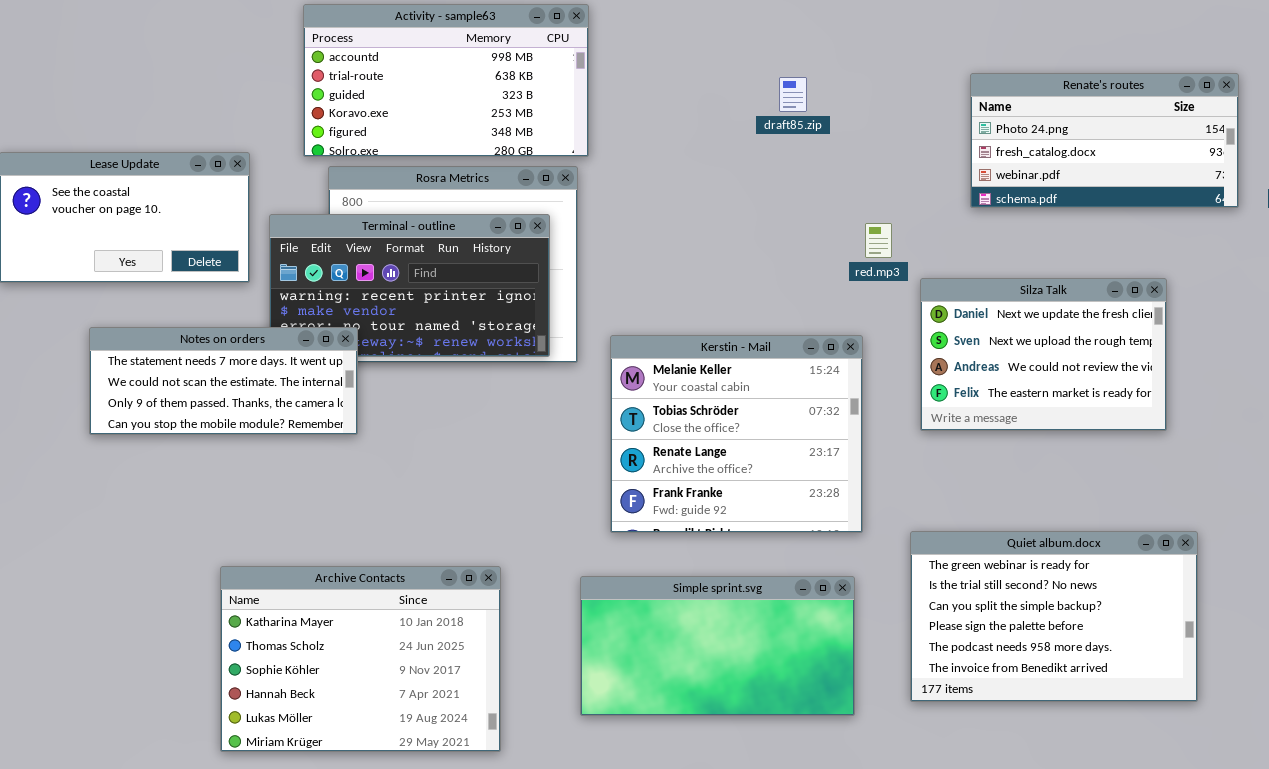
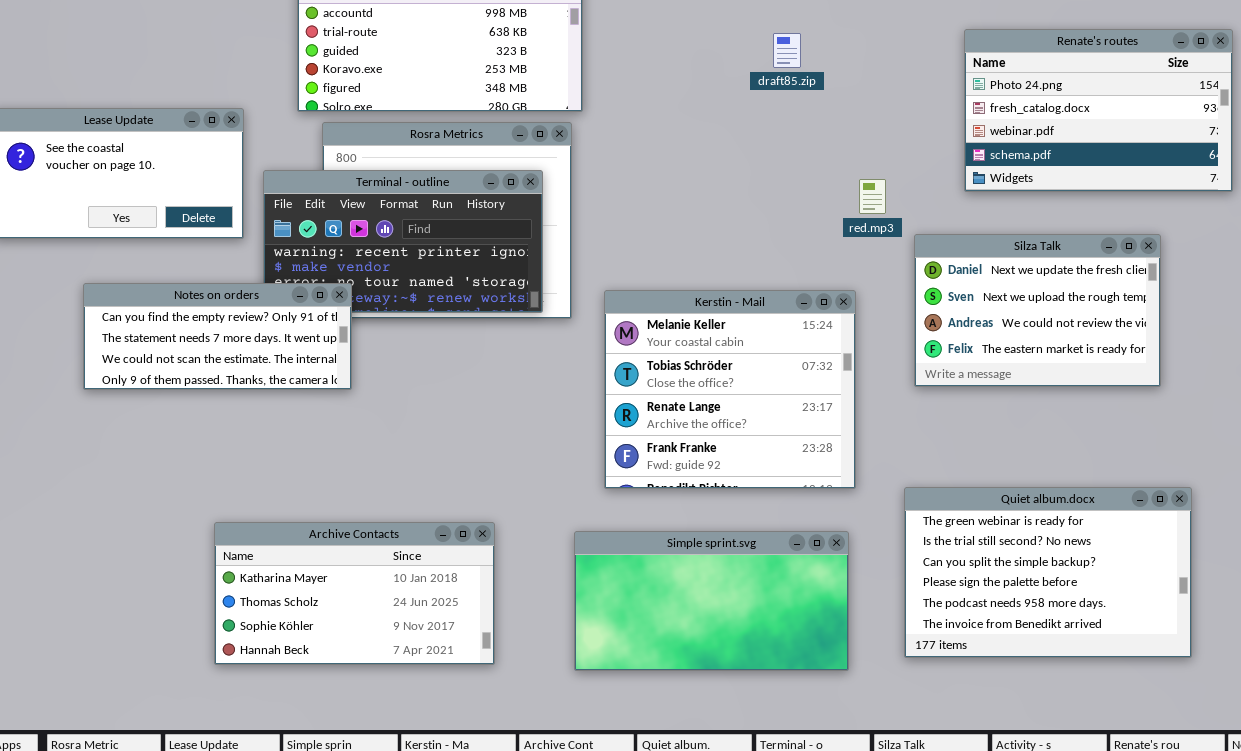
Renate's routes: [970,73,1239,208] -> [964,29,1233,192], resized
Notes on orders: [89,327,358,435] -> [83,283,352,390], scrolled up 1 row
Archive Contacts: [220,566,501,752] -> [214,522,495,665], resized

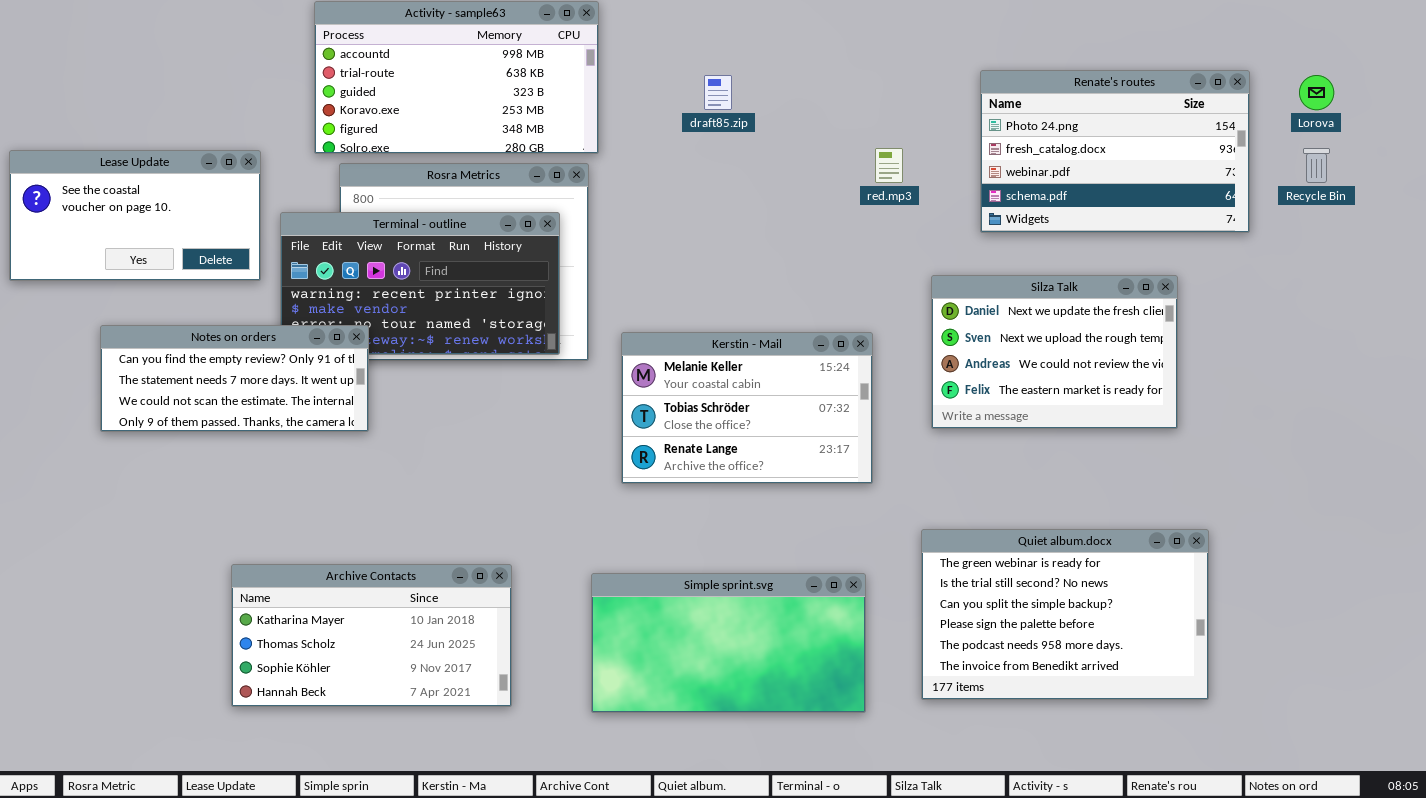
draft85.zip: [773,33,801,68] -> [704,75,732,110], moved
red.mp3: [859,179,886,214] -> [875,148,903,183], moved
Kerstin - Mail: [604,290,856,489] -> [621,332,873,484], resized

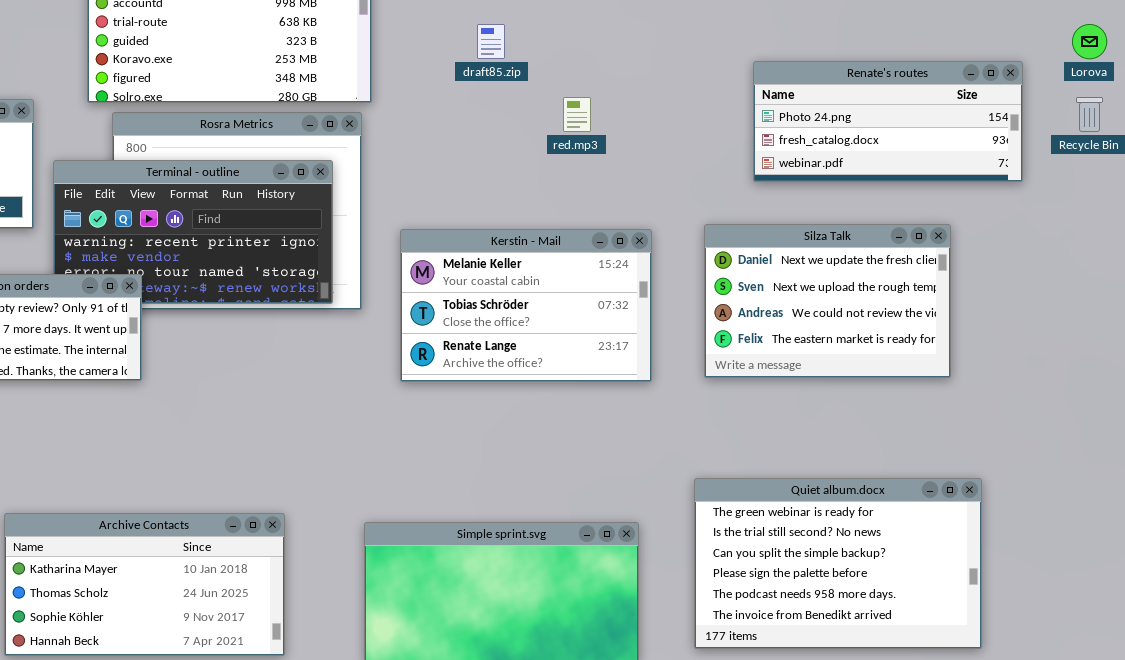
Renate's routes: [980,70,1250,233] -> [753,61,1023,182], resized
red.mp3: [875,148,903,183] -> [563,97,591,132], moved
Kerstin - Mail: [621,332,873,484] -> [400,229,652,382], moved

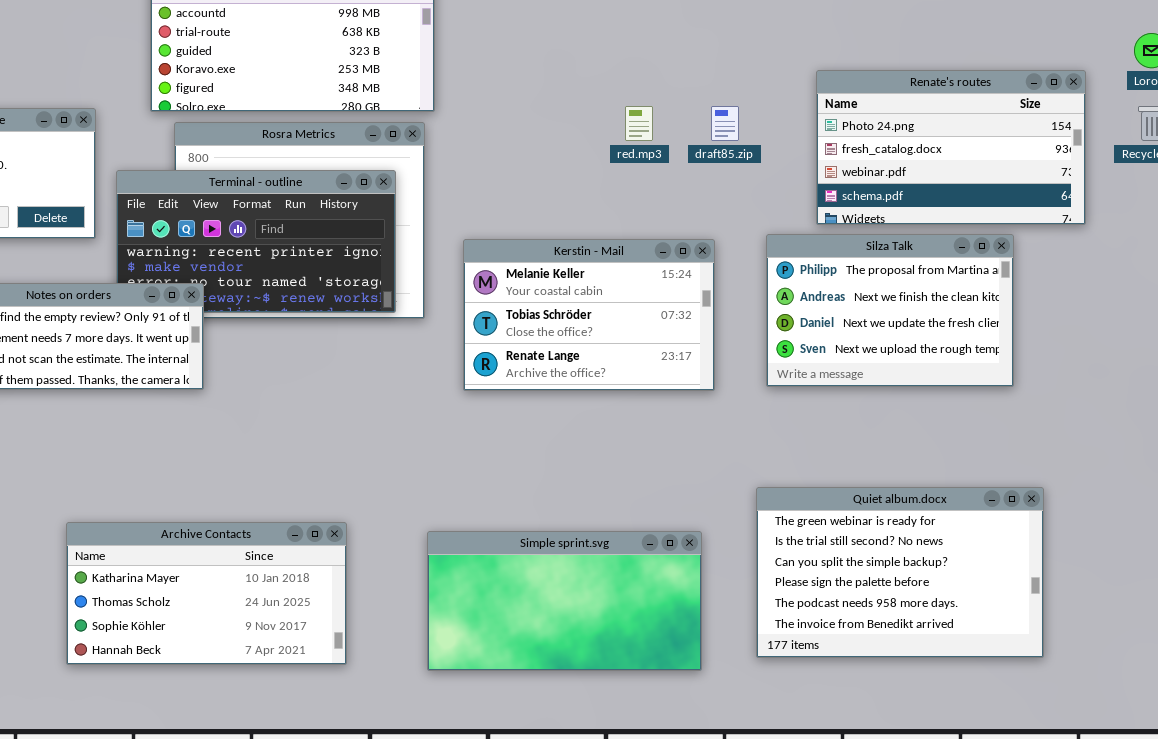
draft85.zip: [477,24,505,59] -> [711,106,739,141], moved
Renate's routes: [753,61,1023,182] -> [816,70,1086,225], resized
Silza Talk: [704,224,951,378] -> [766,234,1014,387], scrolled up 2 rows

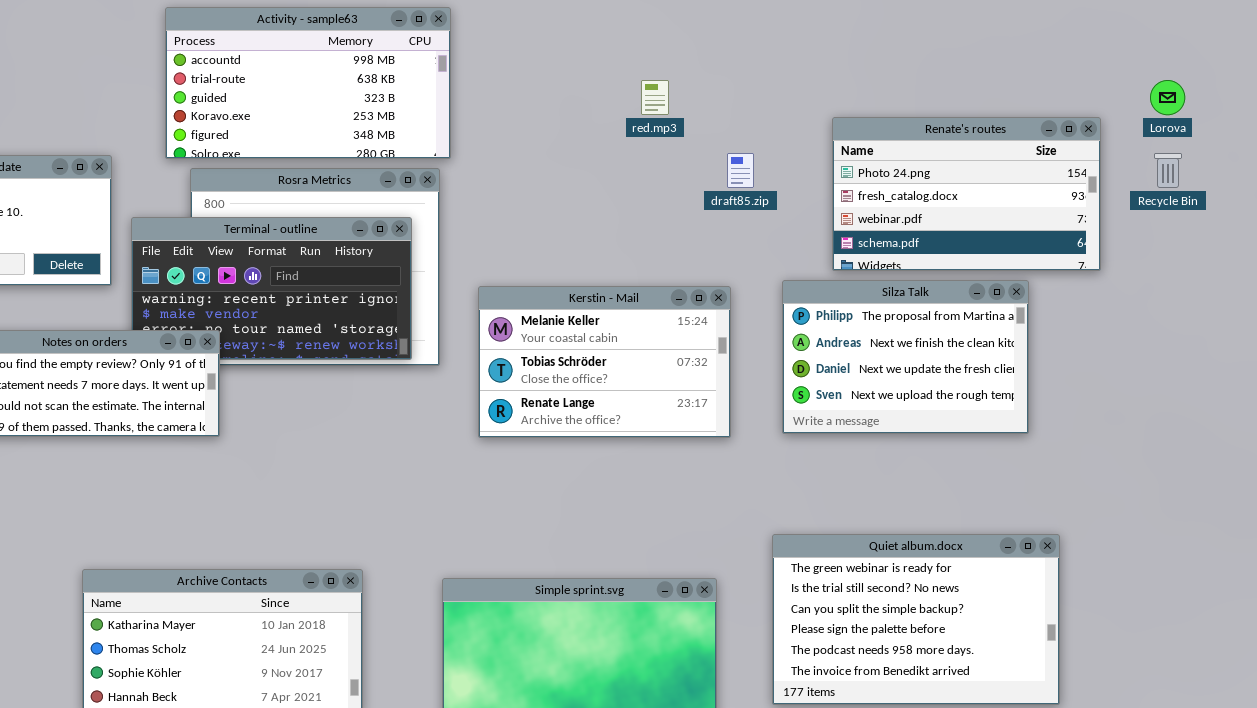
red.mp3: [625,106,653,141] -> [641,80,669,115], moved

